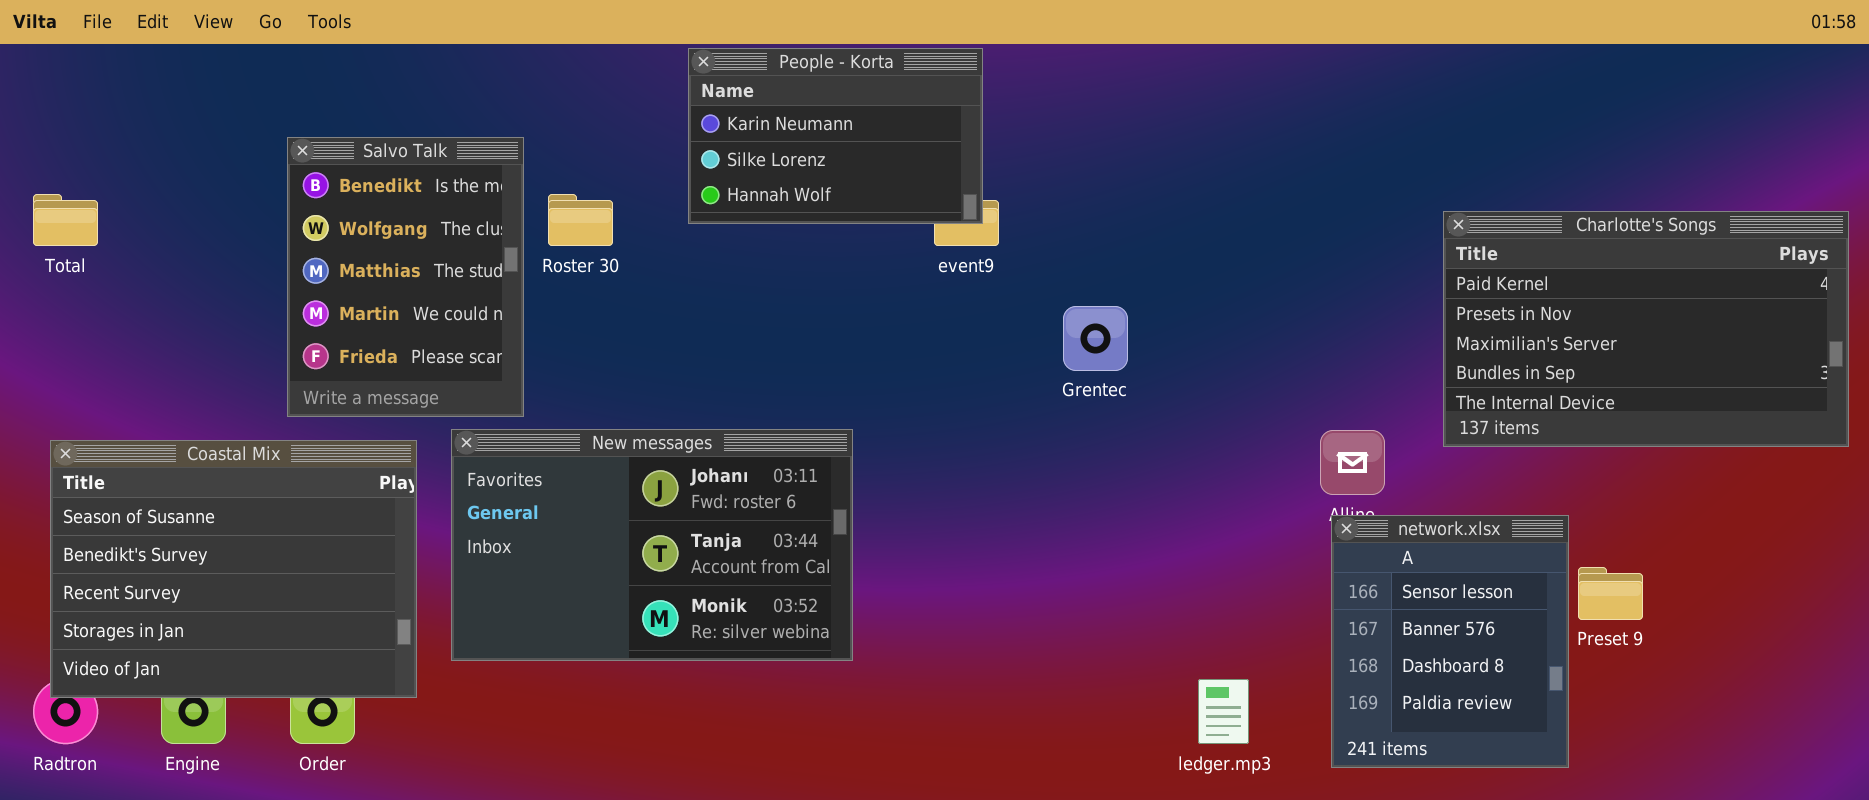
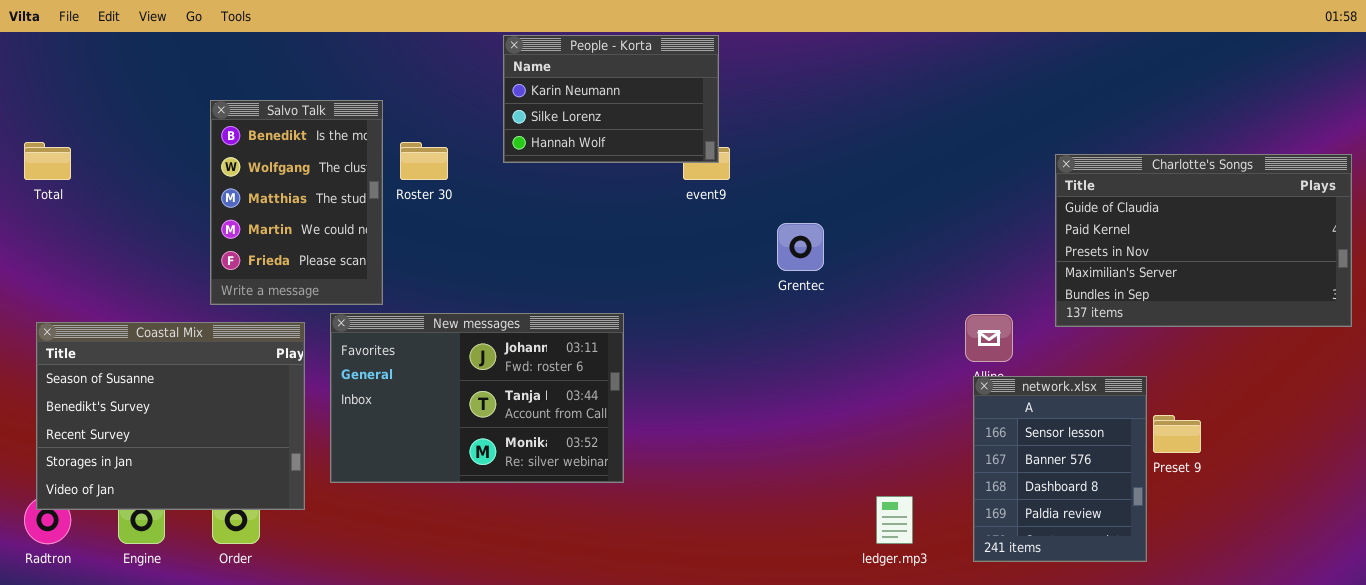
Charlotte's Songs: [1443,211,1849,447] -> [1055,154,1352,327], scrolled up 1 row

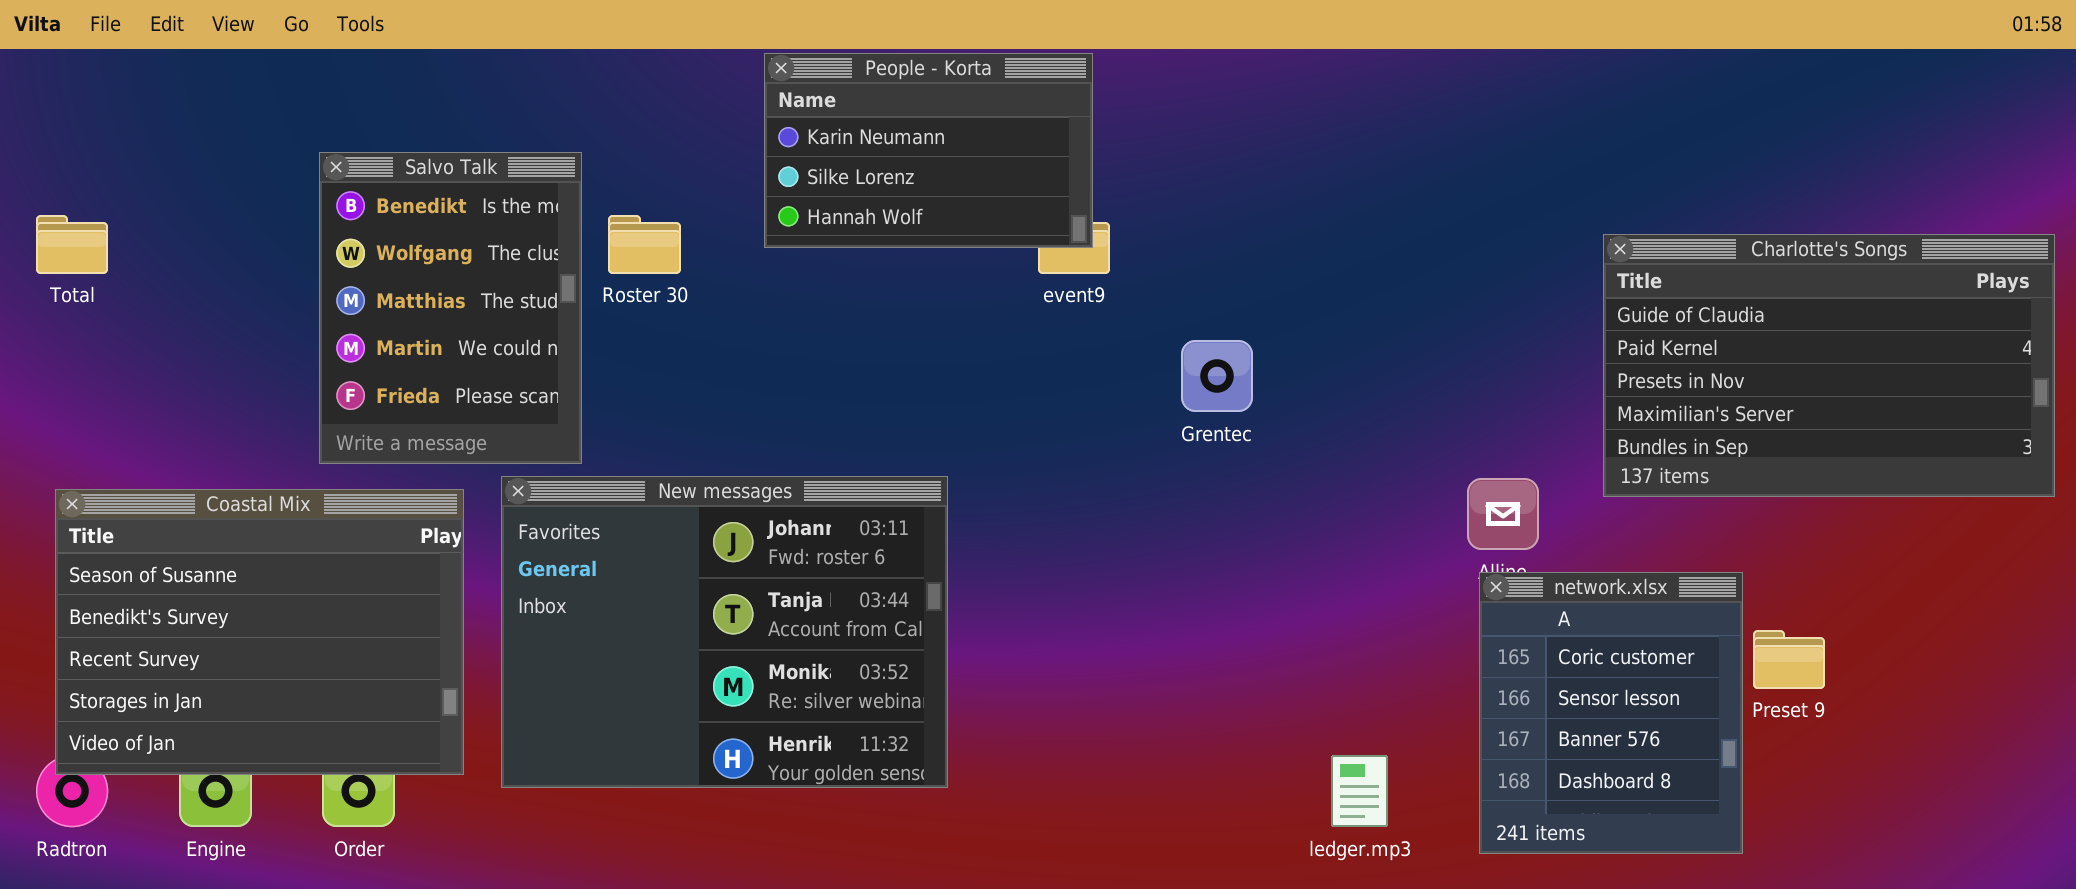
New messages: [330,313,624,483] -> [501,476,948,788], resized
network.xlsx: [973,376,1147,562] -> [1479,572,1743,854], scrolled up 1 row

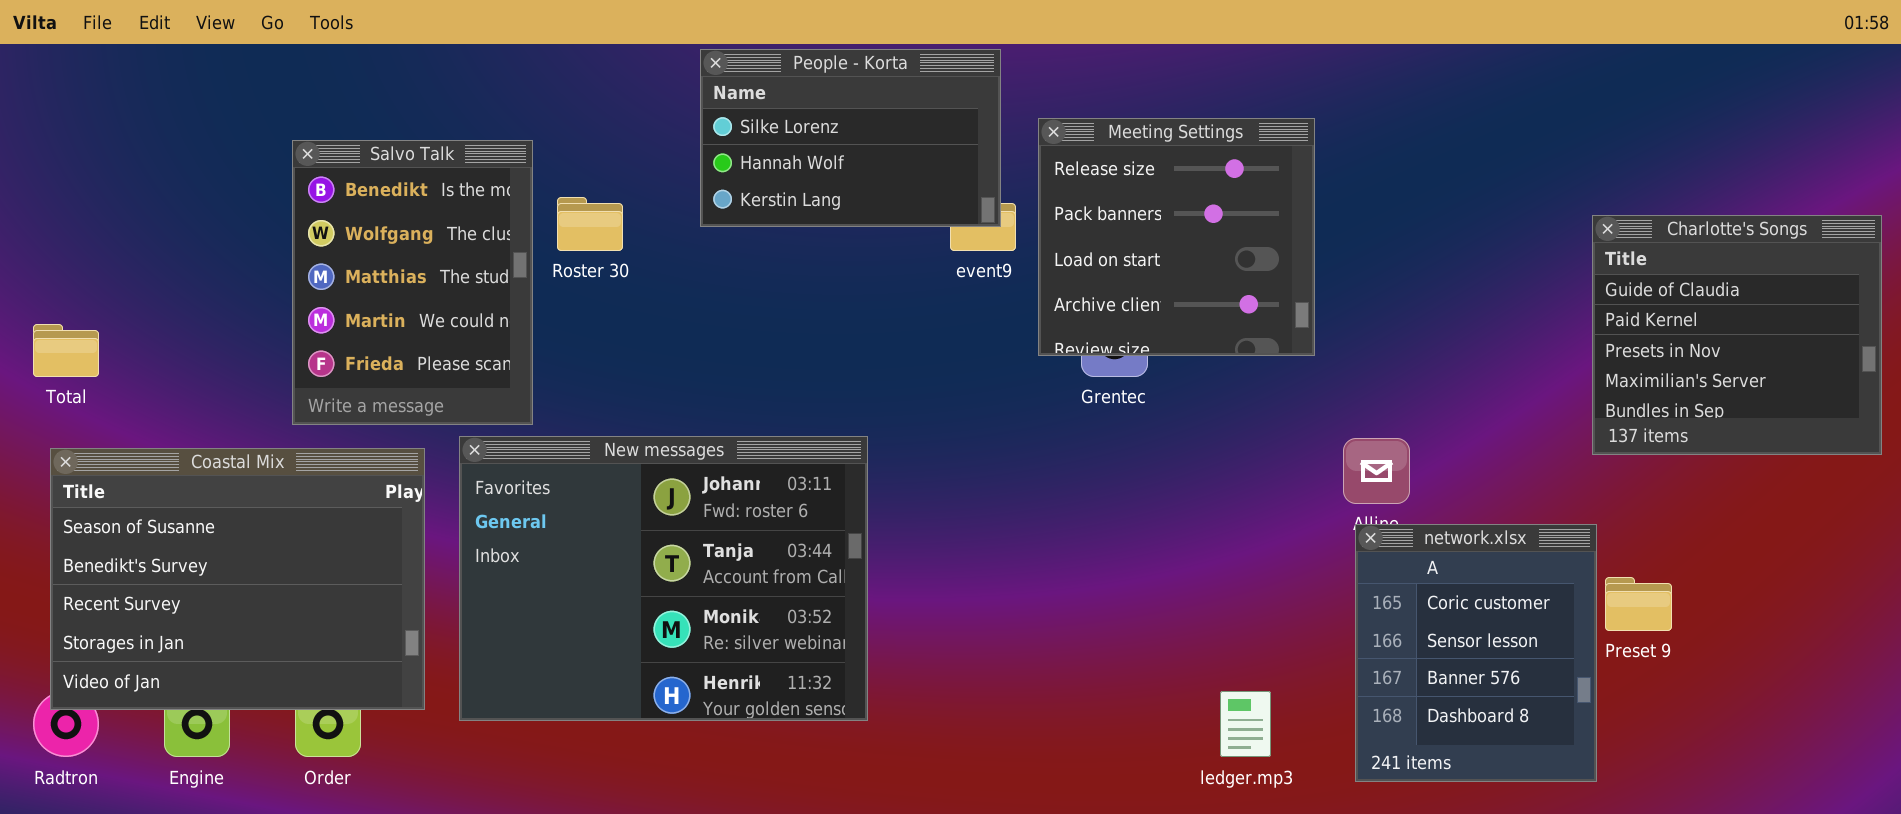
People - Korta: [764,53,1093,248] -> [700,49,1001,227], scrolled down 1 row
Meeting Settings: none -> [1038,118,1315,356], opened
Total: [36,215,108,274] -> [33,324,99,377], moved
Charlotte's Songs: [1603,234,2055,497] -> [1592,215,1882,455], resized

